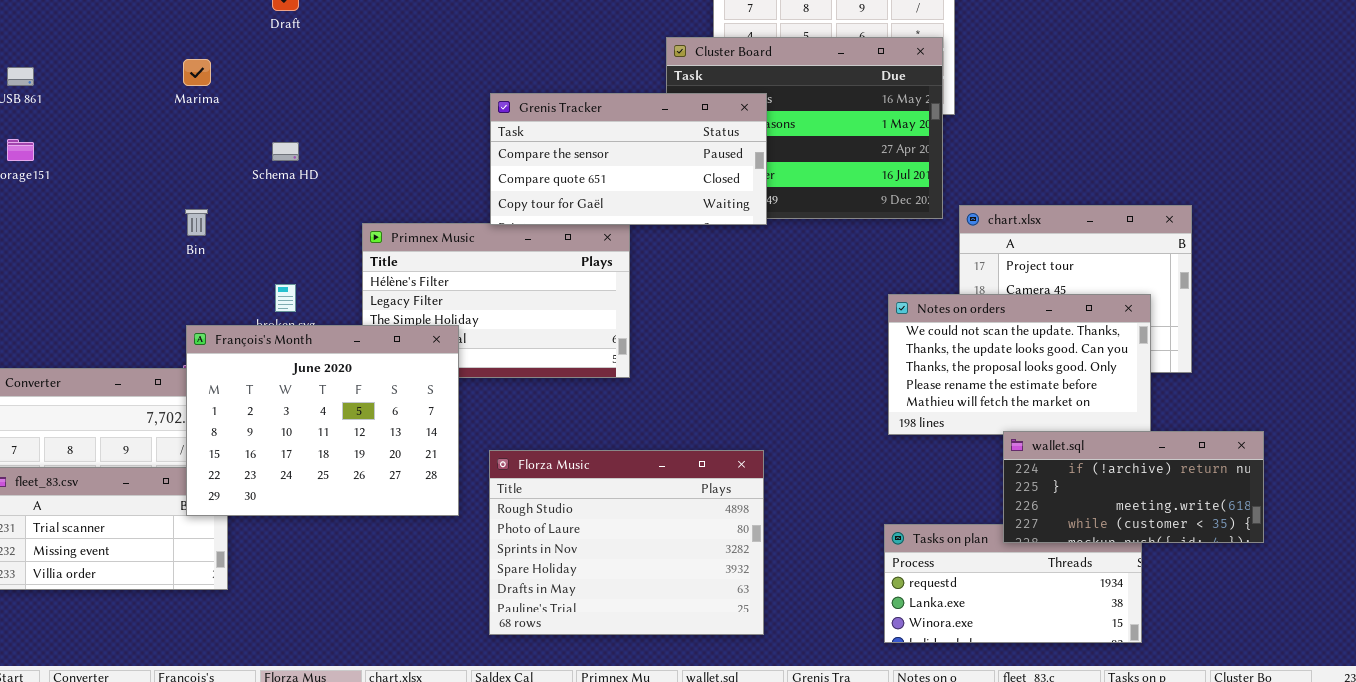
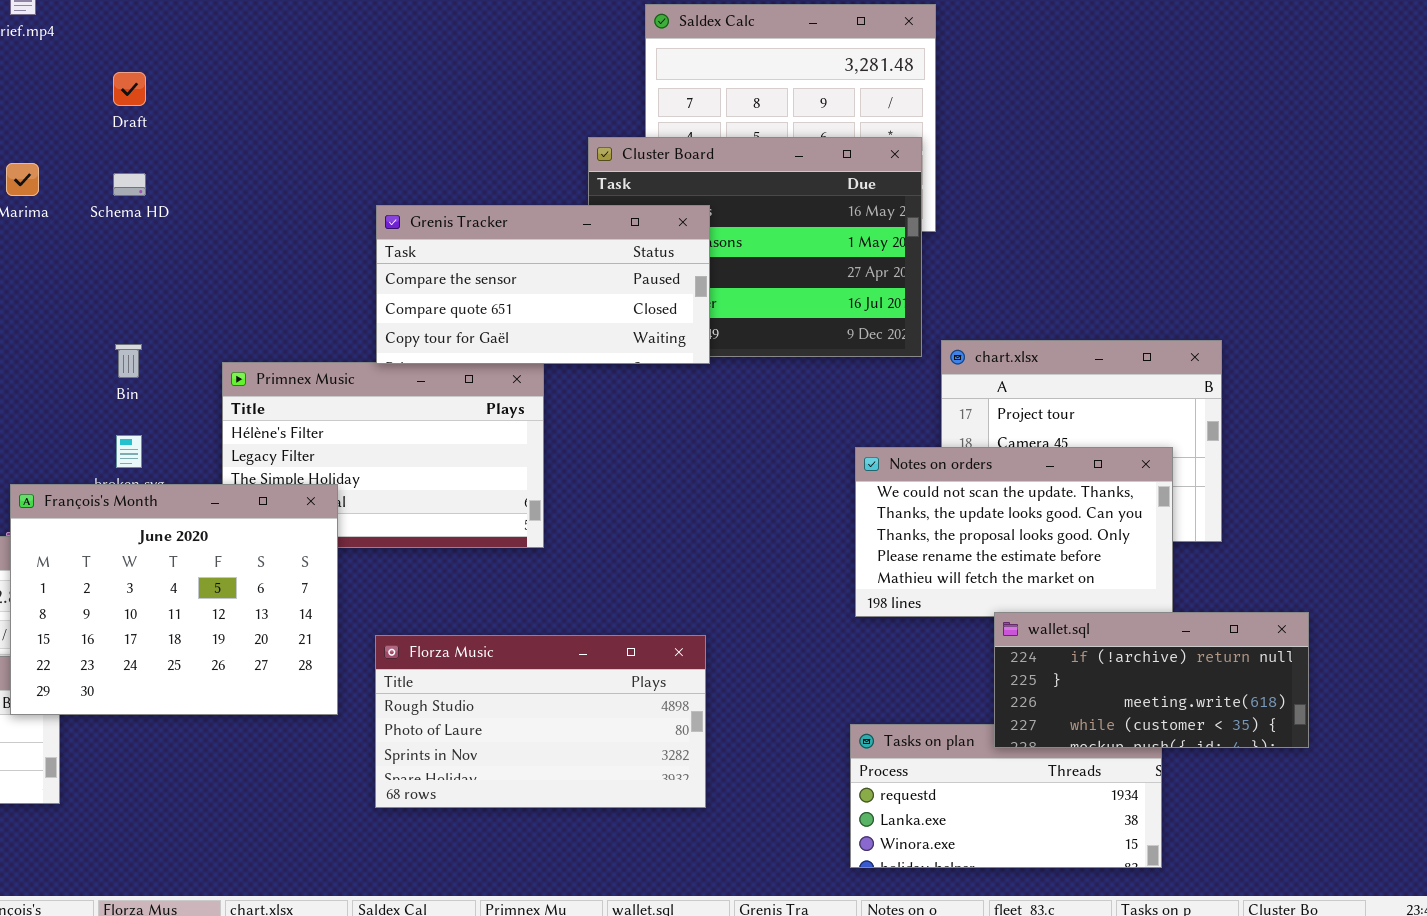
Schema HD: [272,142,299,161] -> [113,173,146,196], moved
Bin: [185,209,208,236] -> [115,344,142,378], moved
Florza Music: [489,450,764,635] -> [375,635,706,808], resized

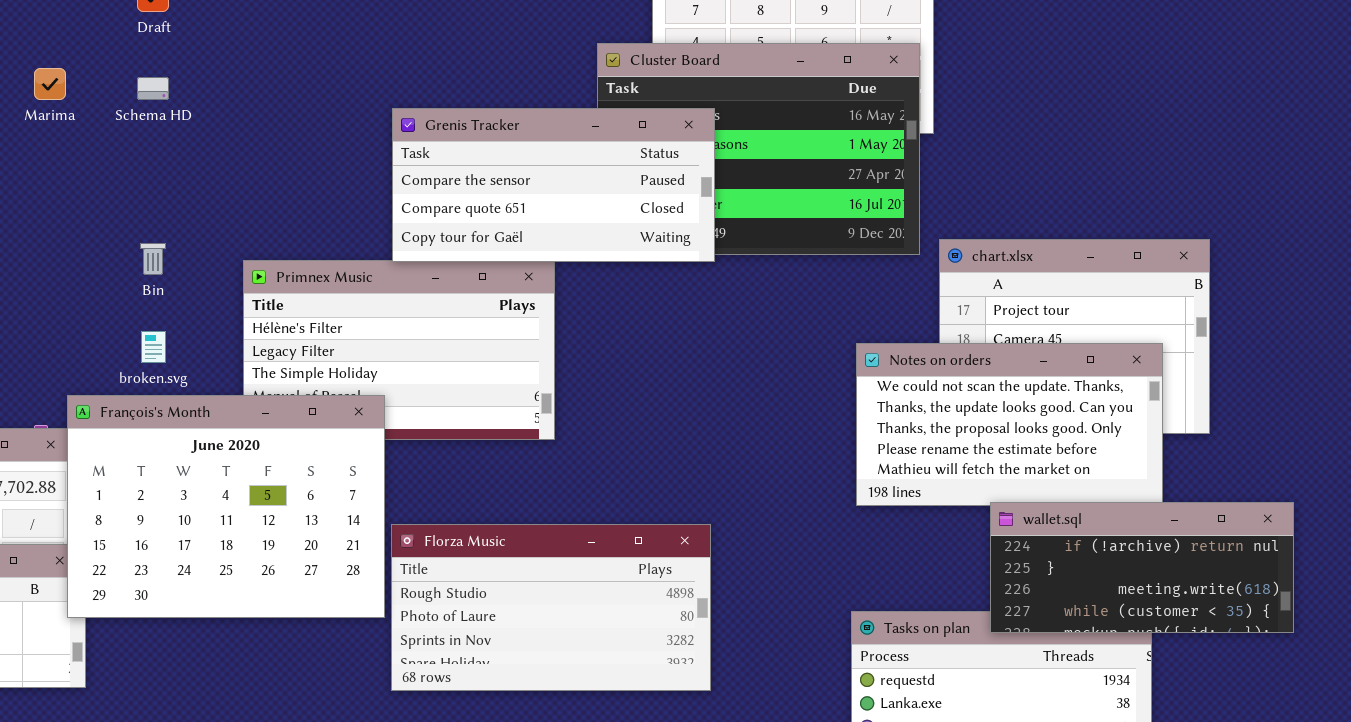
François's Month: [10,484,338,715] -> [67,395,385,618], moved

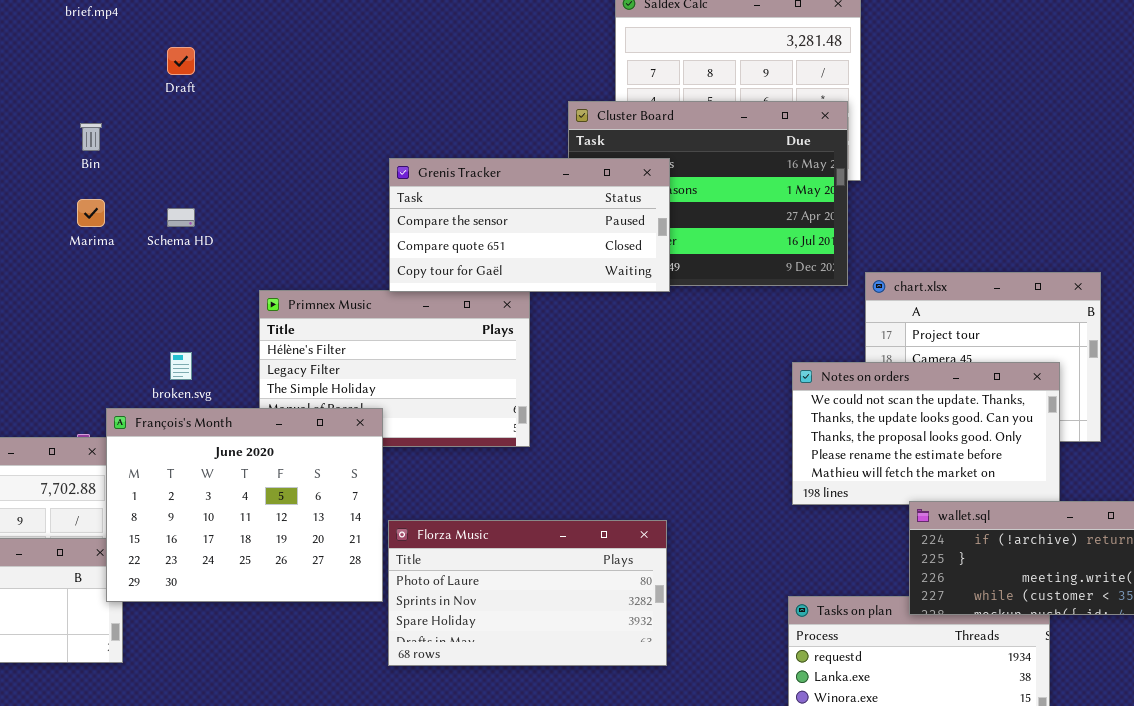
Marima: [34,68,66,100] -> [77,199,105,227], moved
Schema HD: [137,77,169,100] -> [167,208,195,227], moved
Bin: [140,243,166,275] -> [80,123,102,151], moved
Florza Music: [391,524,711,691] -> [388,520,667,666], scrolled down 1 row

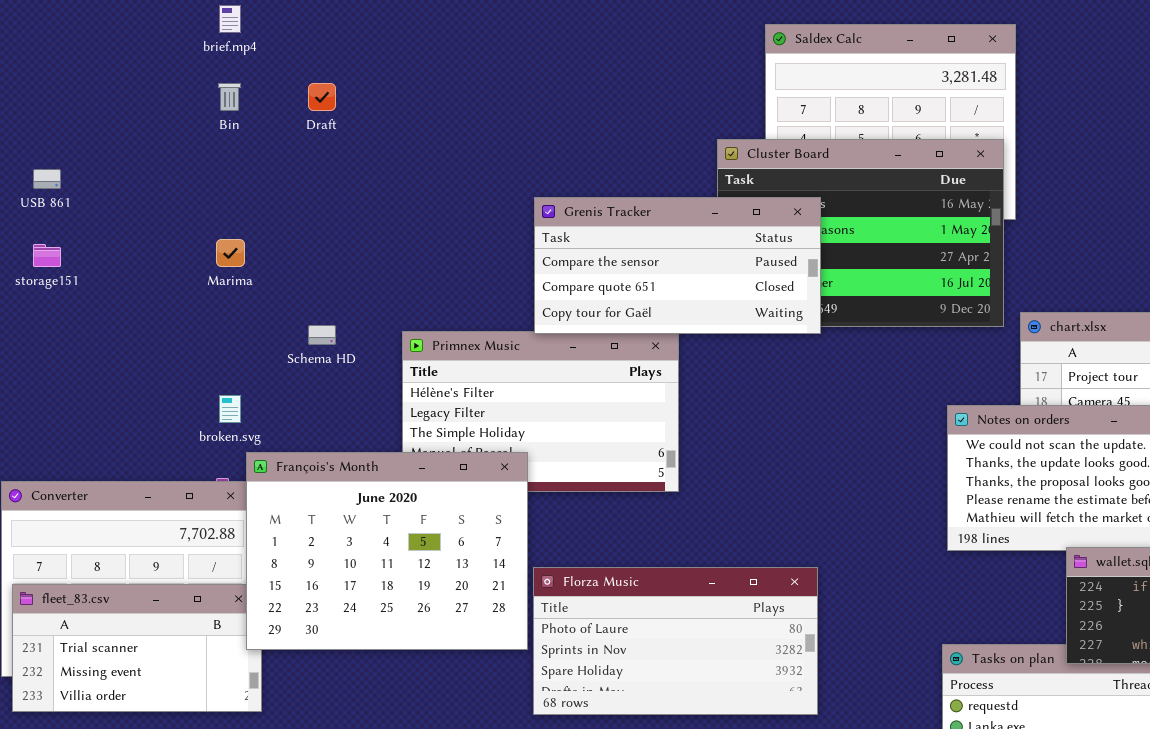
Bin: [80,123,102,151] -> [218,83,241,111], moved
Schema HD: [167,208,195,227] -> [308,325,336,345], moved
broken.svg: [170,352,192,380] -> [219,395,241,423], moved

